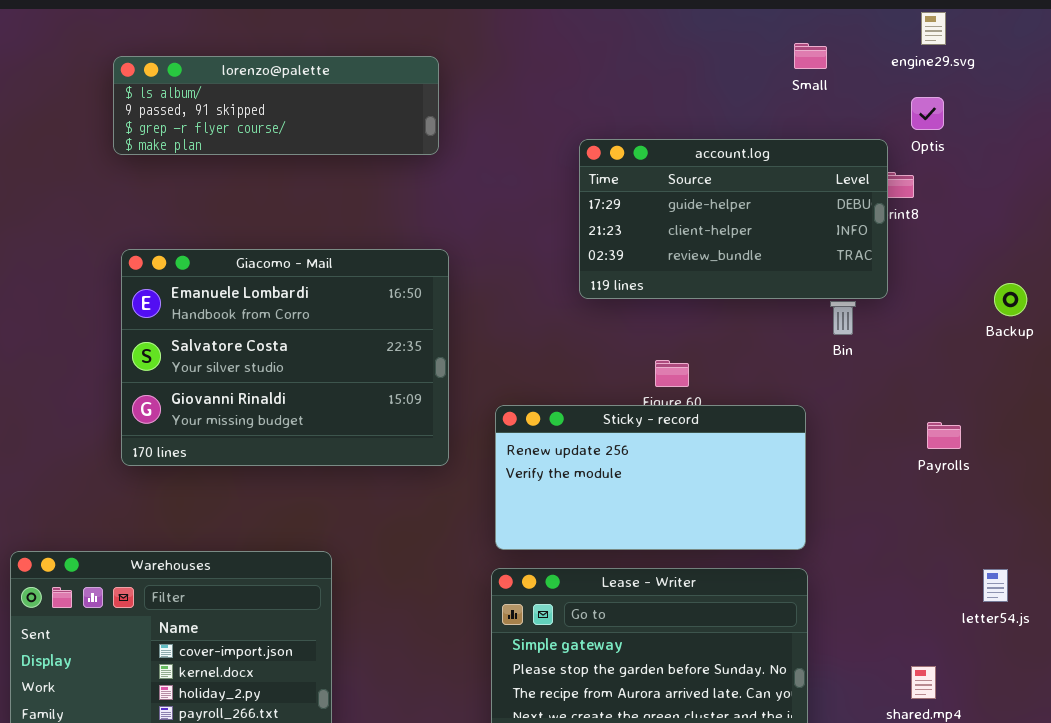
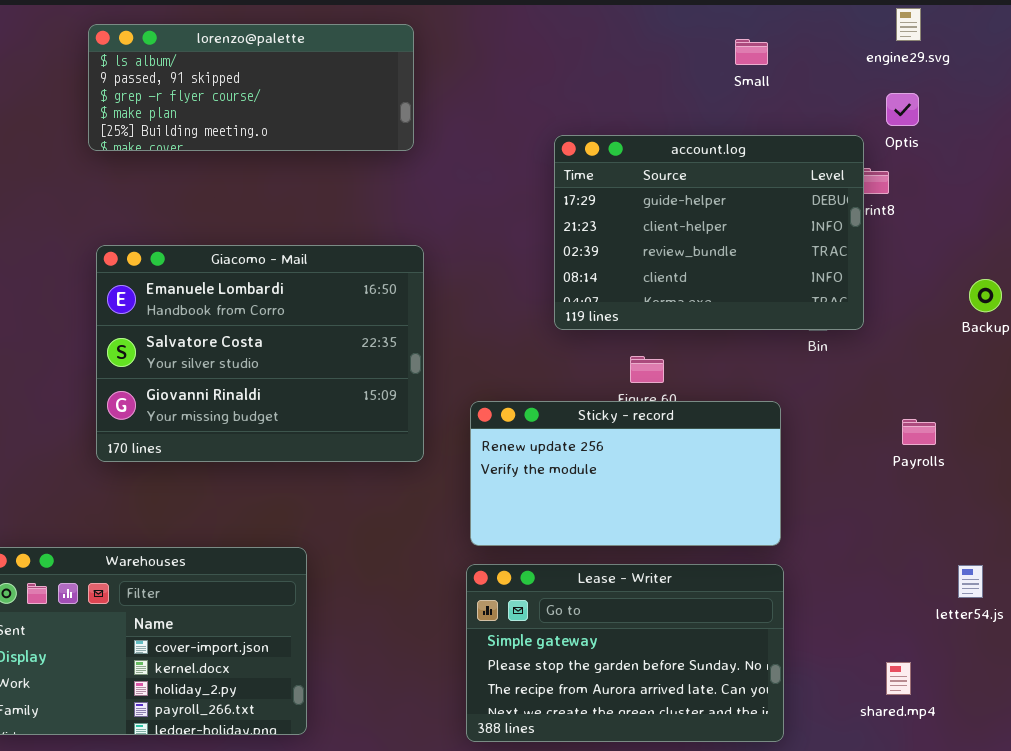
Small: [794,43,827,69] -> [735,39,768,65], moved
lorenzo@palette: [113,56,439,155] -> [88,24,414,151], resized
account.log: [579,139,888,299] -> [554,135,864,330], resized

